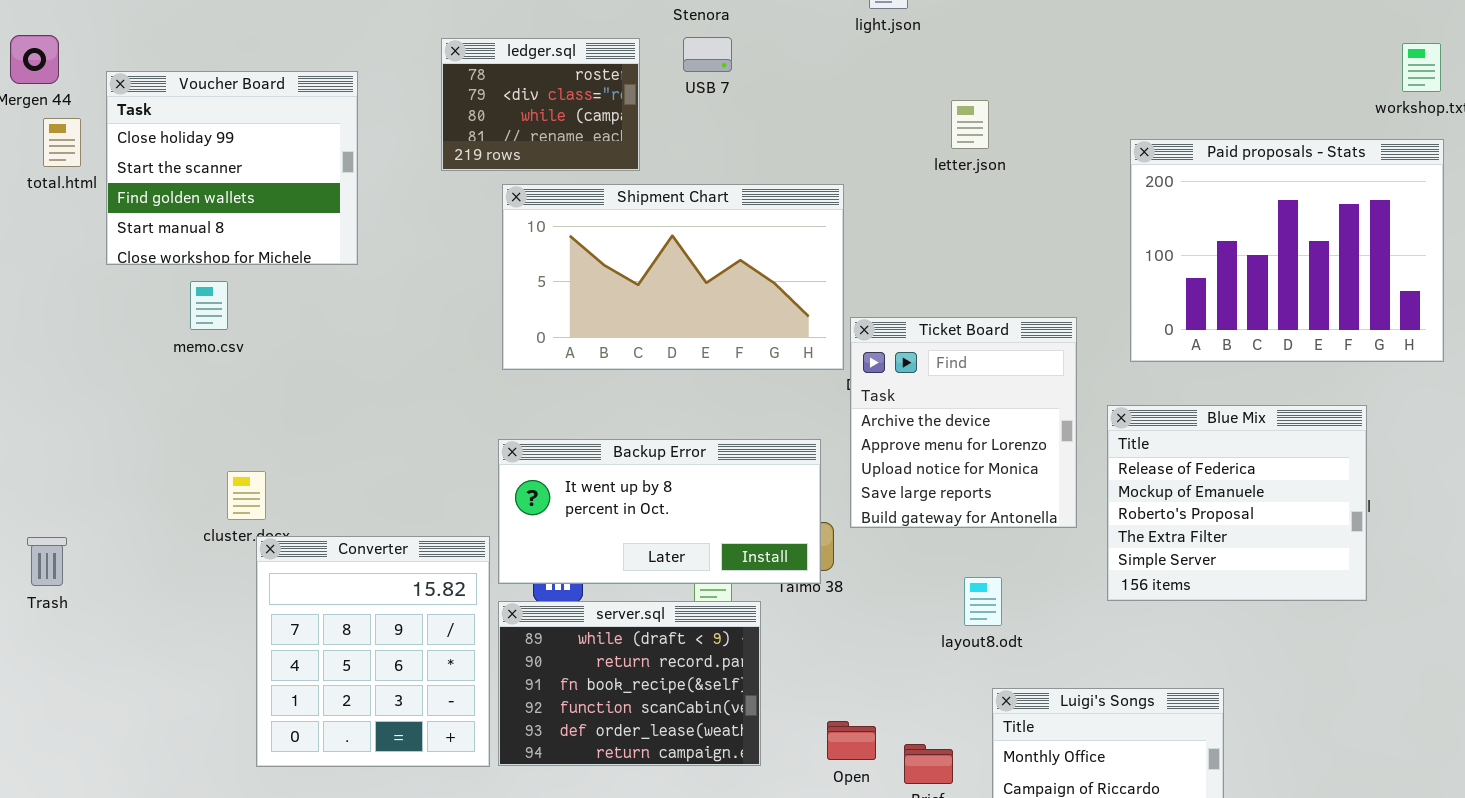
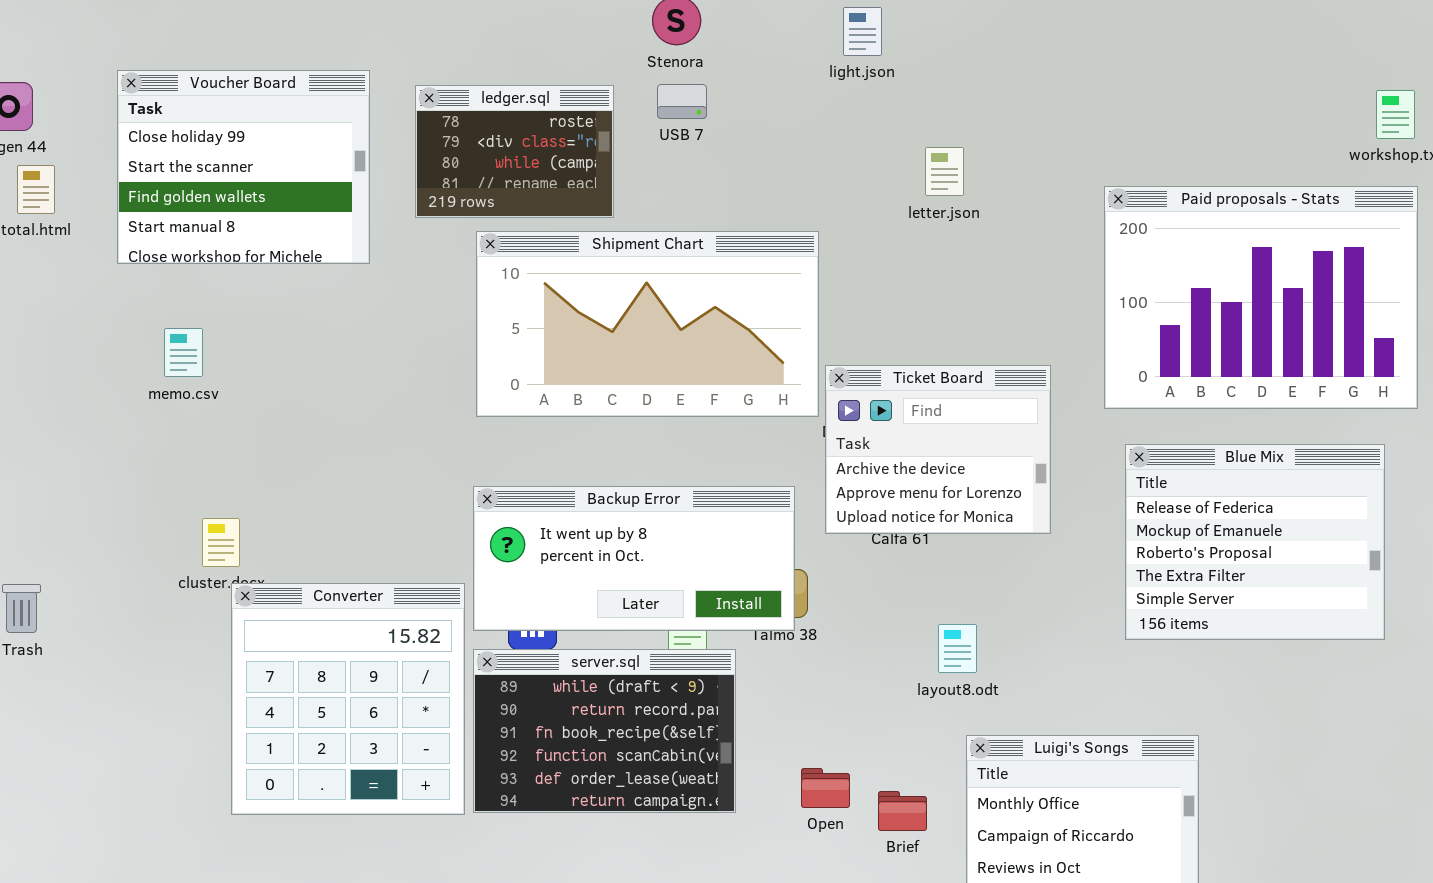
Voucher Board: [106,71,358,265] -> [117,70,370,264], moved
Ticket Board: [850,317,1077,528] -> [825,365,1051,534], resized
Blue Mix: [1107,405,1367,601] -> [1125,444,1385,640], moved

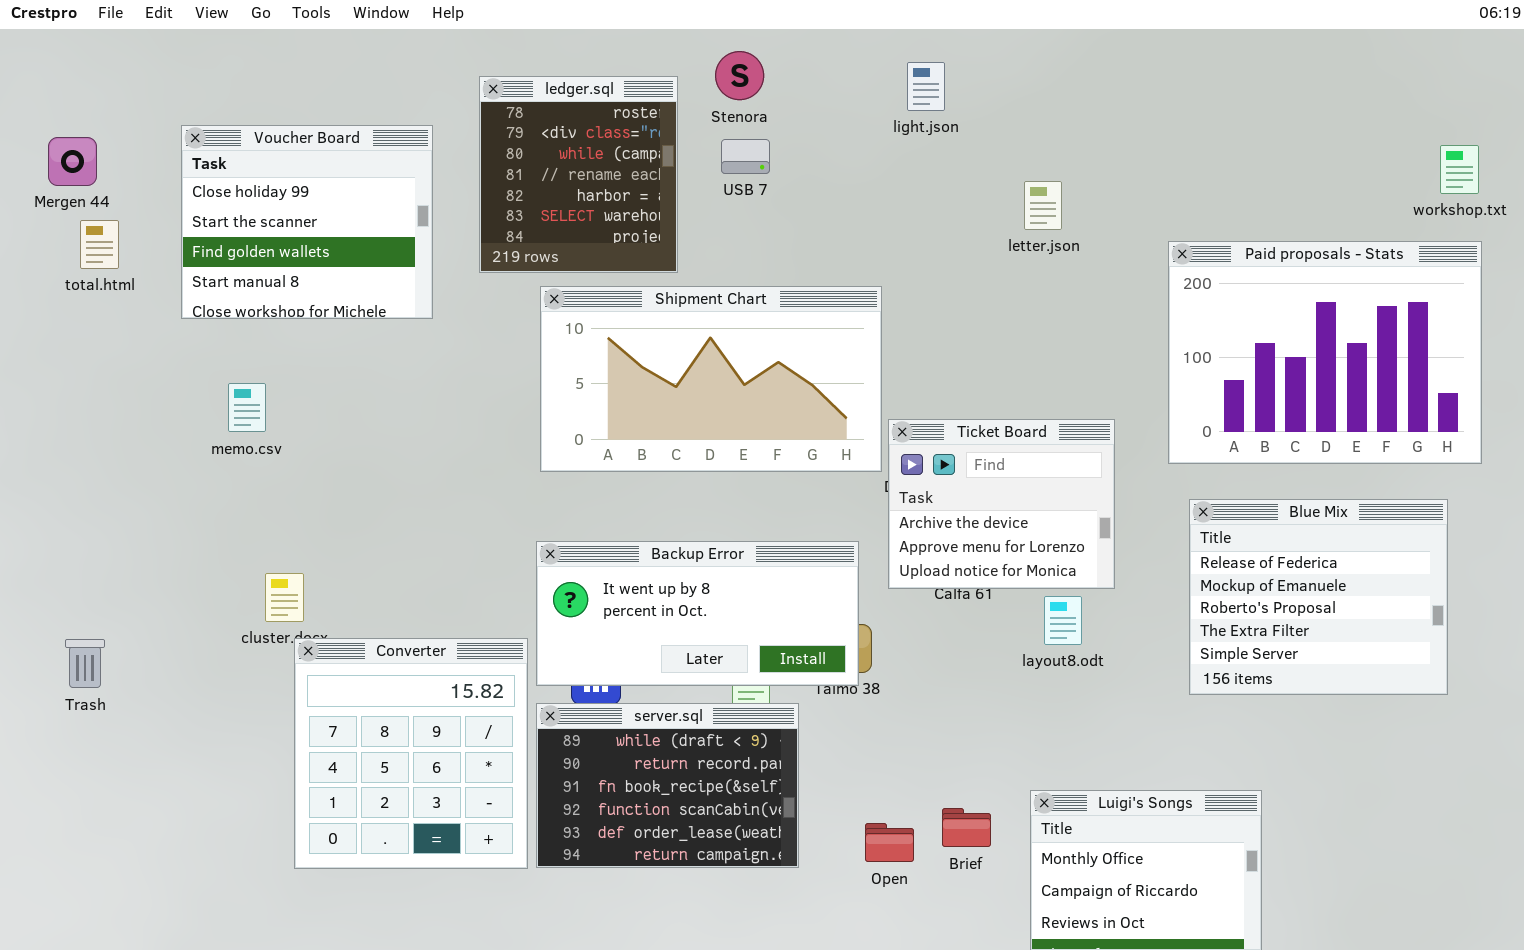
ledger.sql: [415,85,614,218] -> [479,76,678,273], resized
letter.json: [925,147,964,196] -> [1024,181,1062,230], moved
layout8.odt: [938,624,977,673] -> [1044,596,1082,645], moved
Brief: [878,791,927,831] -> [942,808,991,847], moved

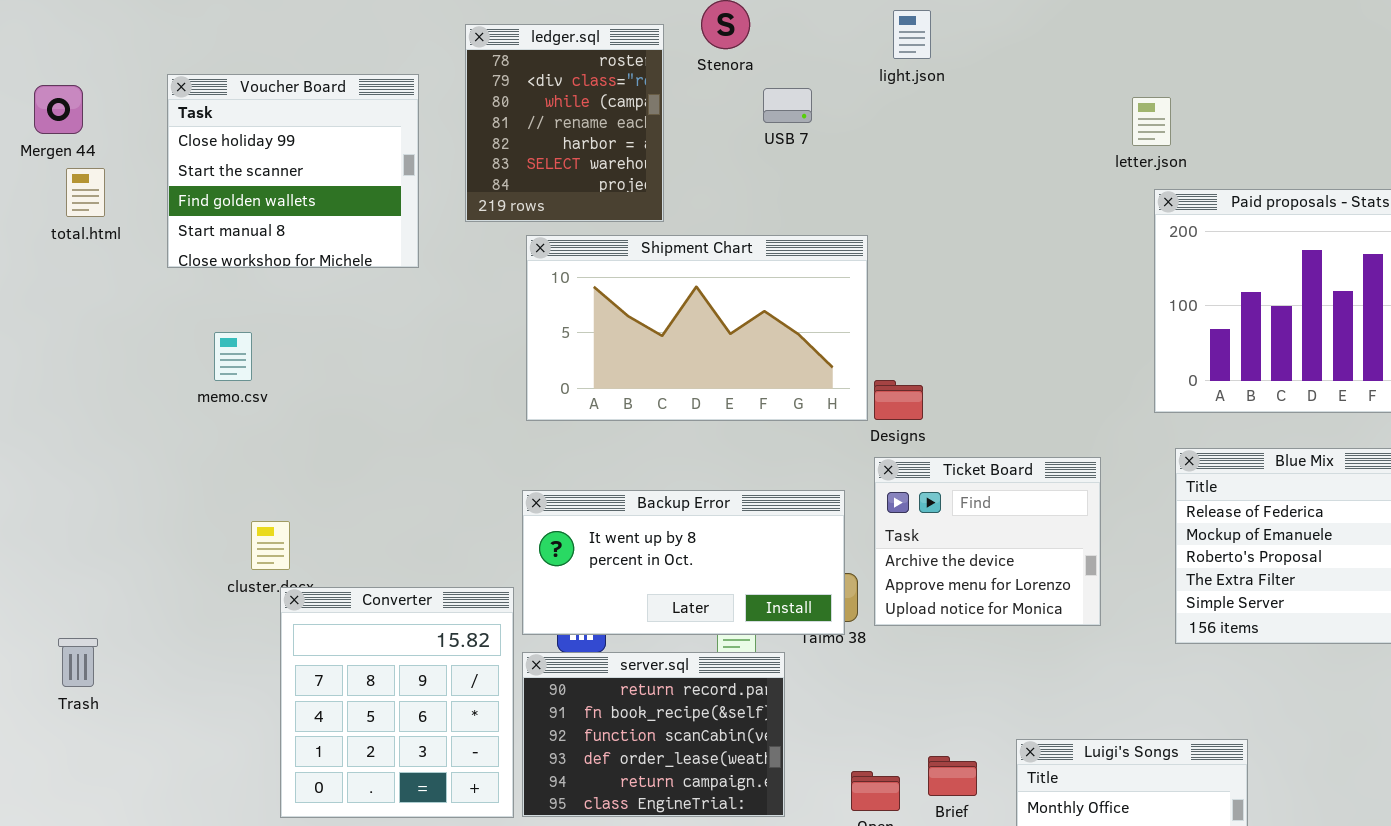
USB 7: [721,139,770,174] -> [763,88,812,123], moved
letter.json: [1024,181,1062,230] -> [1132,97,1171,146], moved
Ticket Board: [888,419,1115,589] -> [874,457,1101,626], moved
Trash: [65,639,105,688] -> [58,638,98,687], moved
server.sql: [536,703,799,868] -> [522,652,785,817], scrolled down 1 row

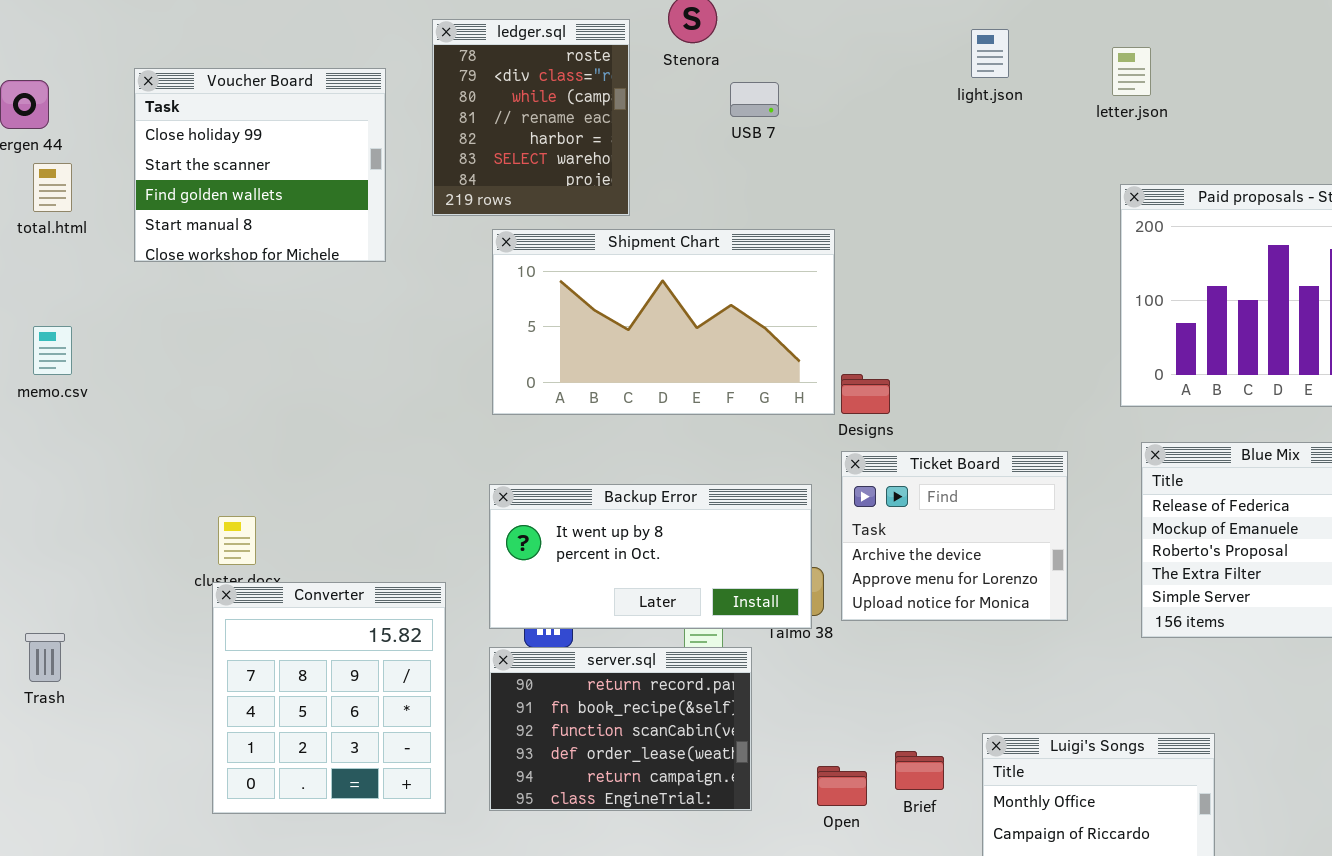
light.json: [893,10,931,59] -> [971,29,1009,78], moved
letter.json: [1132,97,1171,146] -> [1112,47,1151,96], moved
memo.csv: [214,332,252,381] -> [33,326,72,375], moved
Converter: [280,587,514,818] -> [212,582,446,814], moved

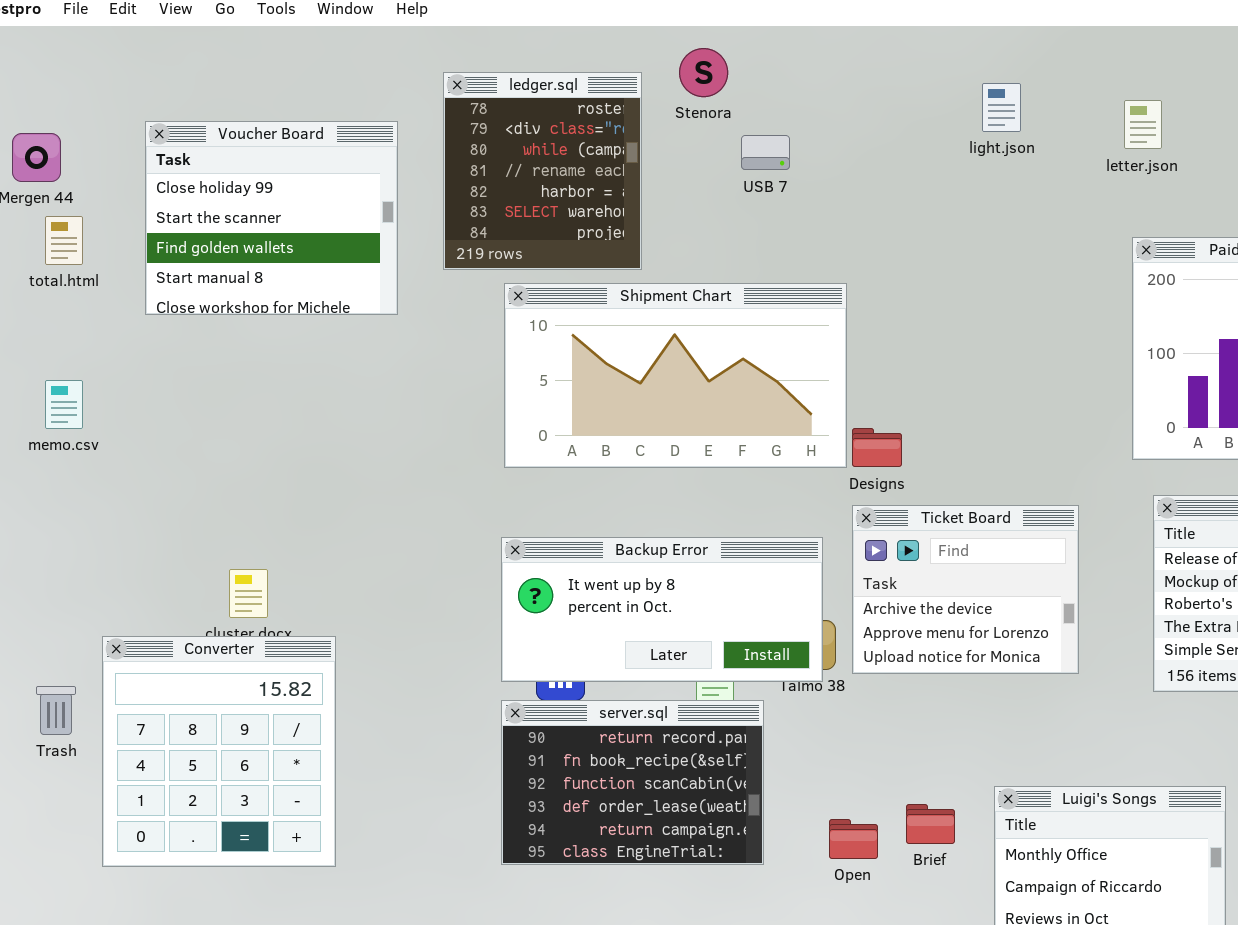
Converter: [212,582,446,814] -> [102,636,336,867], moved

